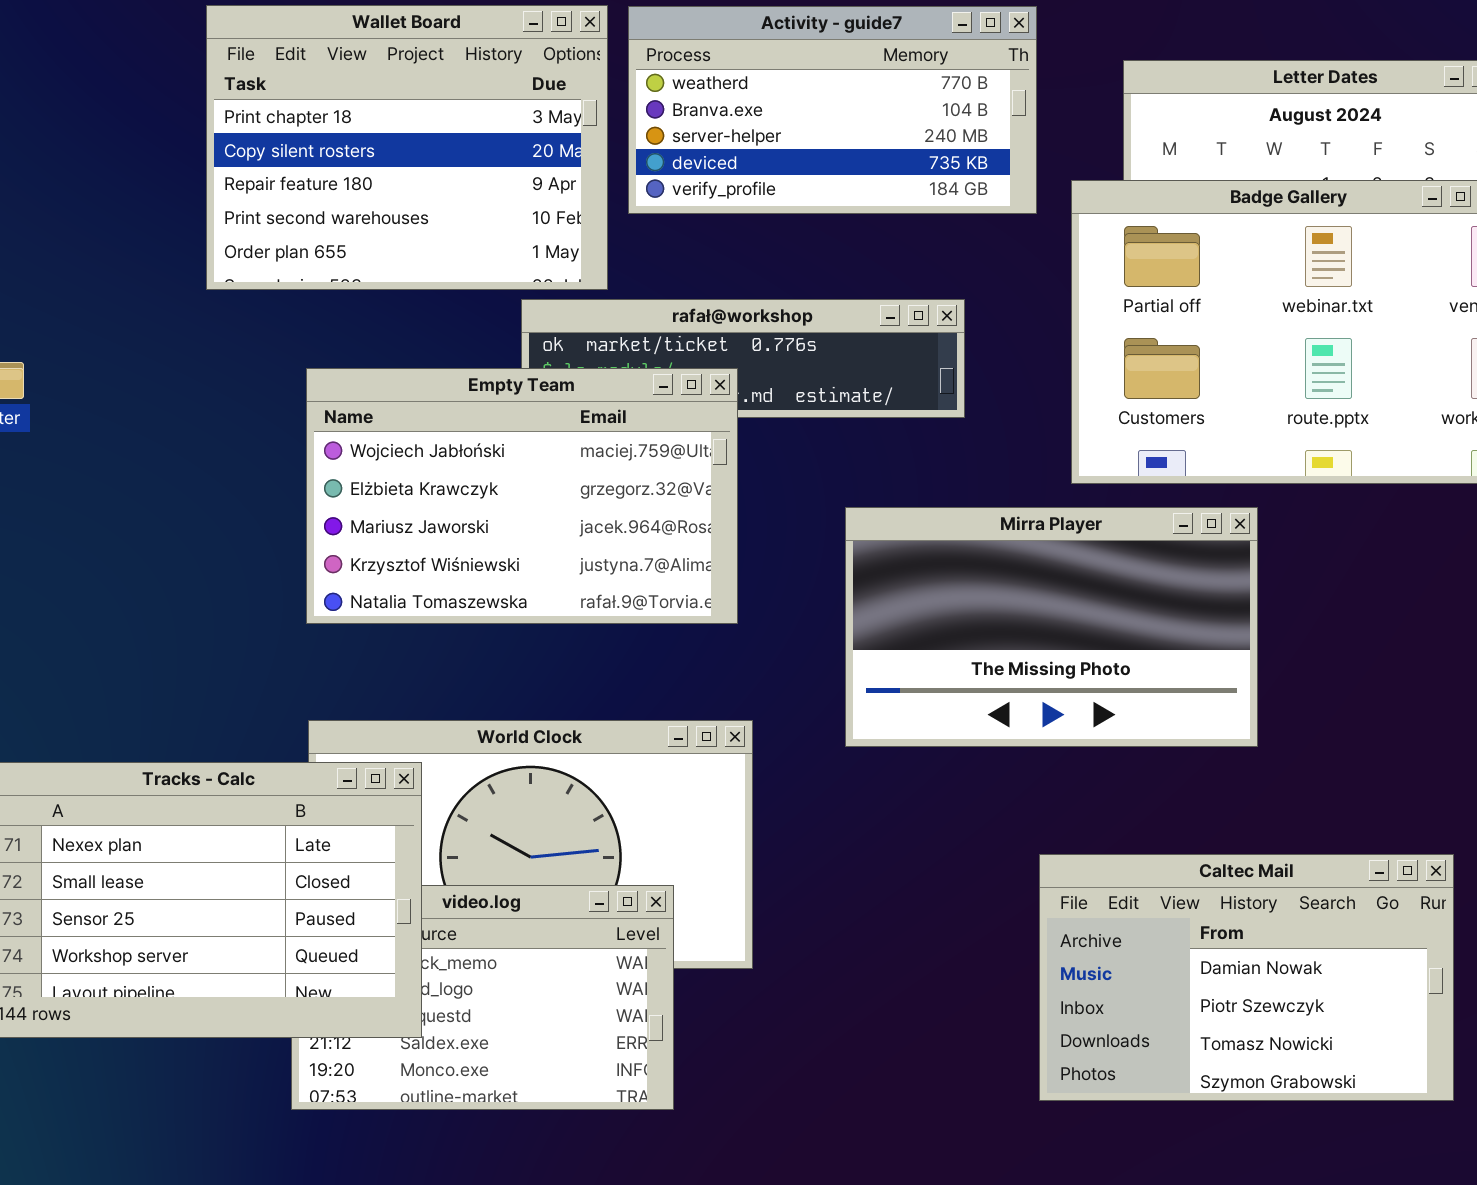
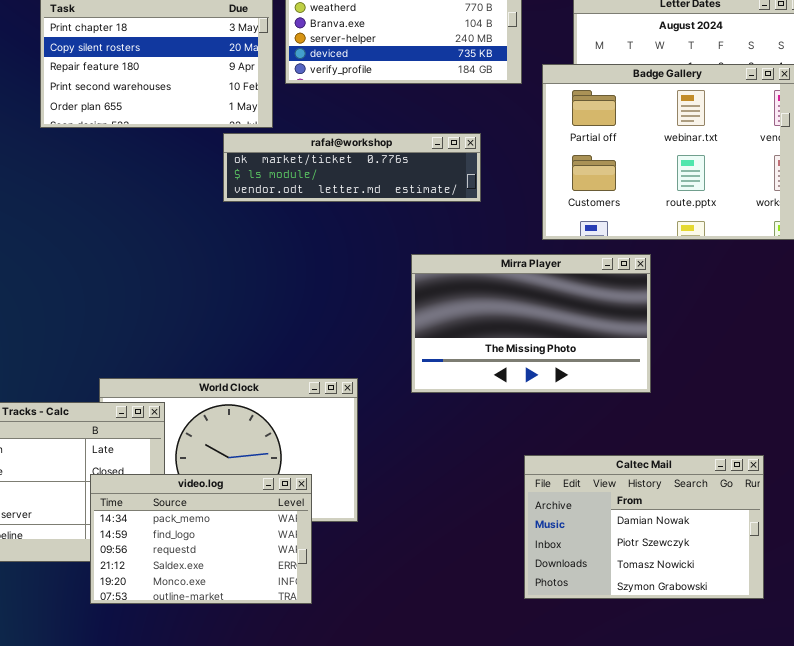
Empty Team: [306,368,738,624] -> none, closed
video.log: [291,885,674,1110] -> [90,474,312,604], raised

